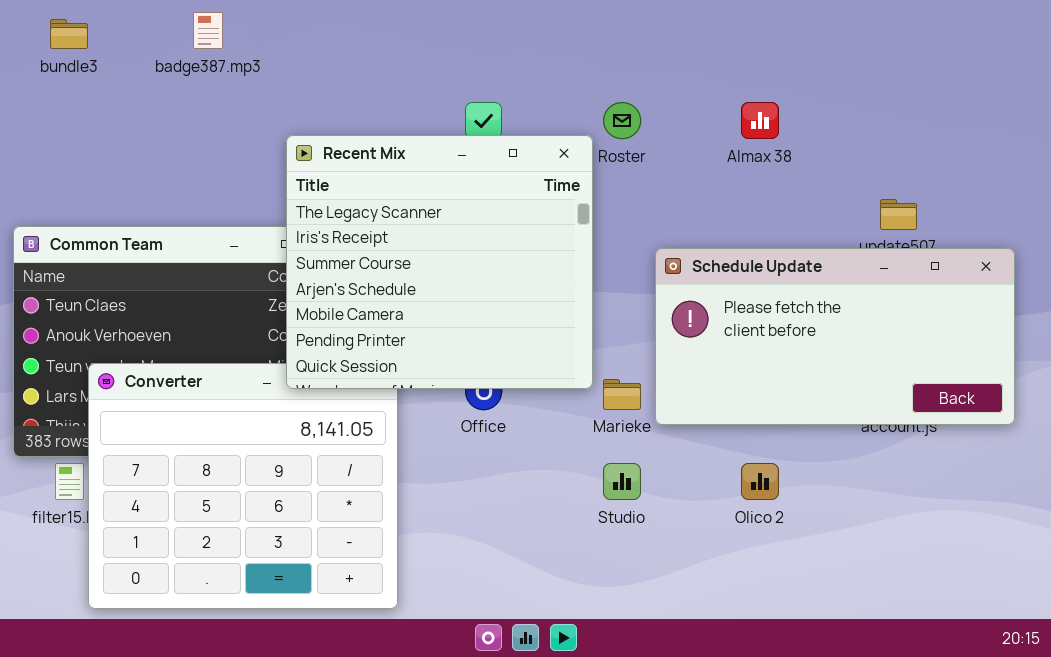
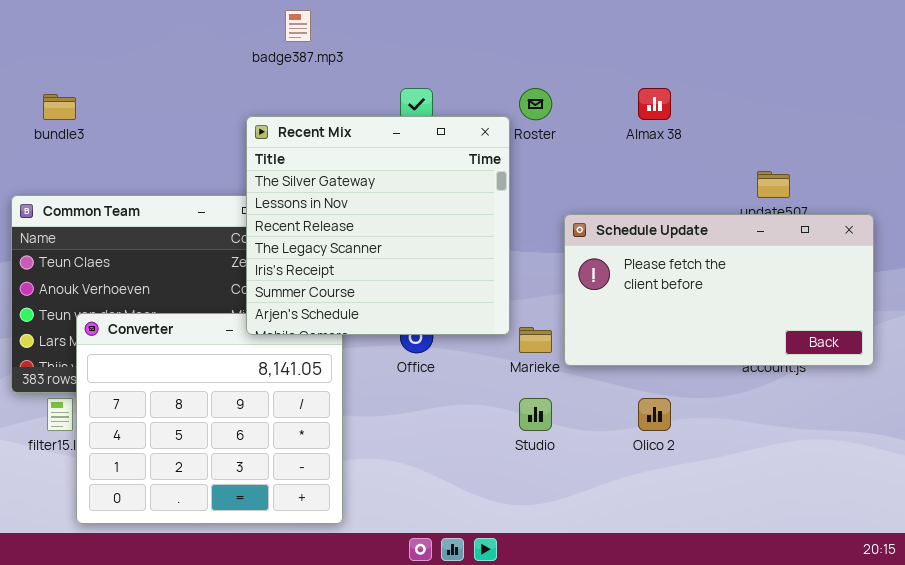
badge387.mp3: [193,12,223,49] -> [285,10,311,42], moved
bundle3: [50,19,88,49] -> [43,94,76,120], moved
Recent Mix: [286,135,593,389] -> [246,116,510,335], scrolled up 3 rows

